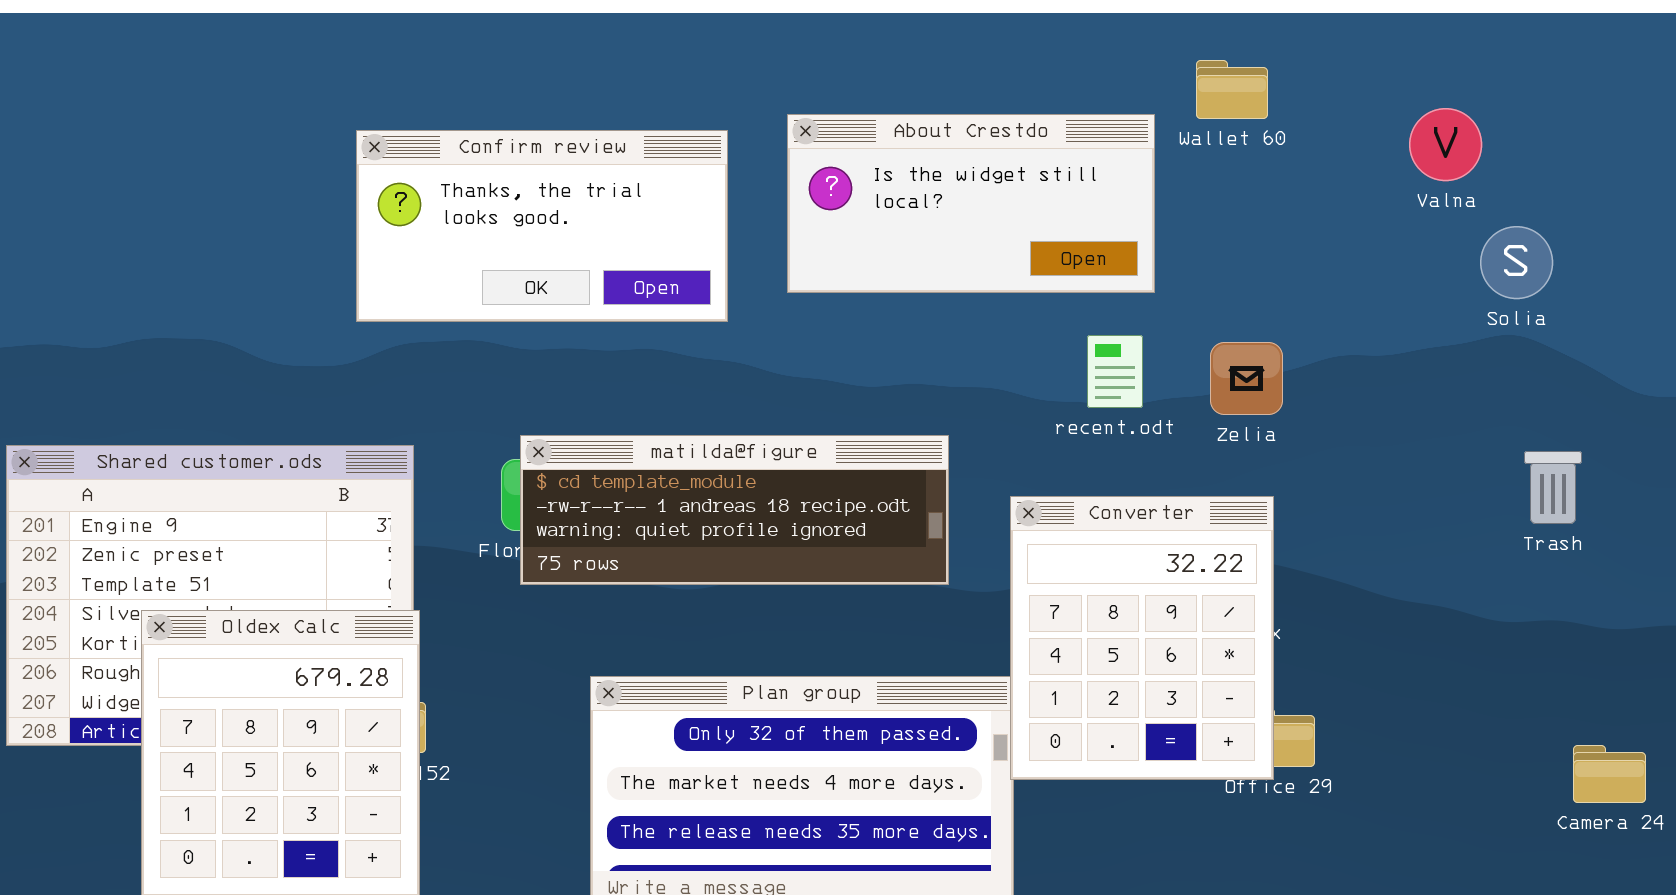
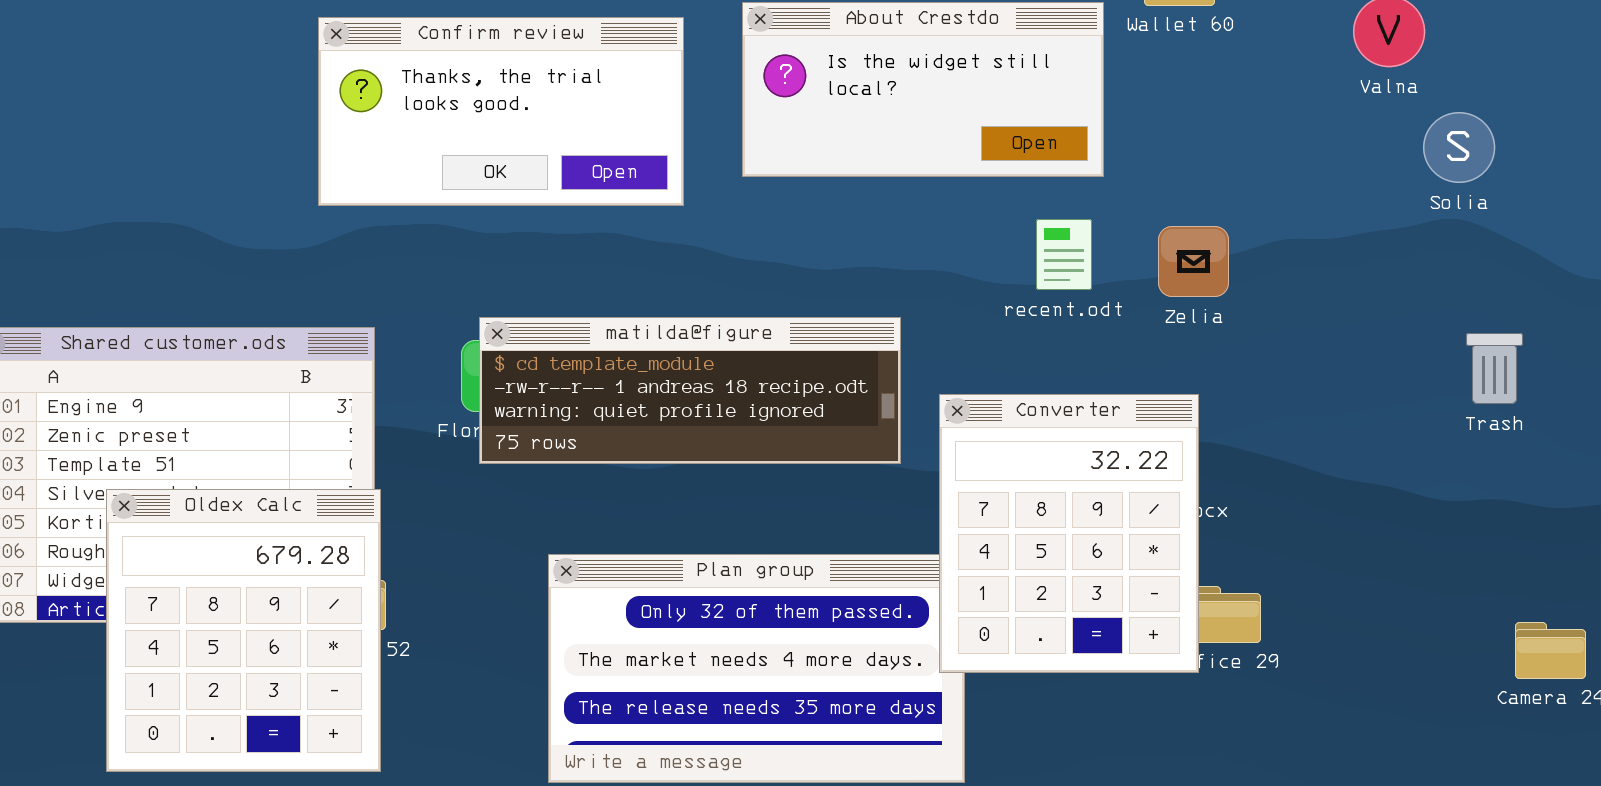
Converter: [1010,496,1274,780] -> [939,394,1199,673], moved

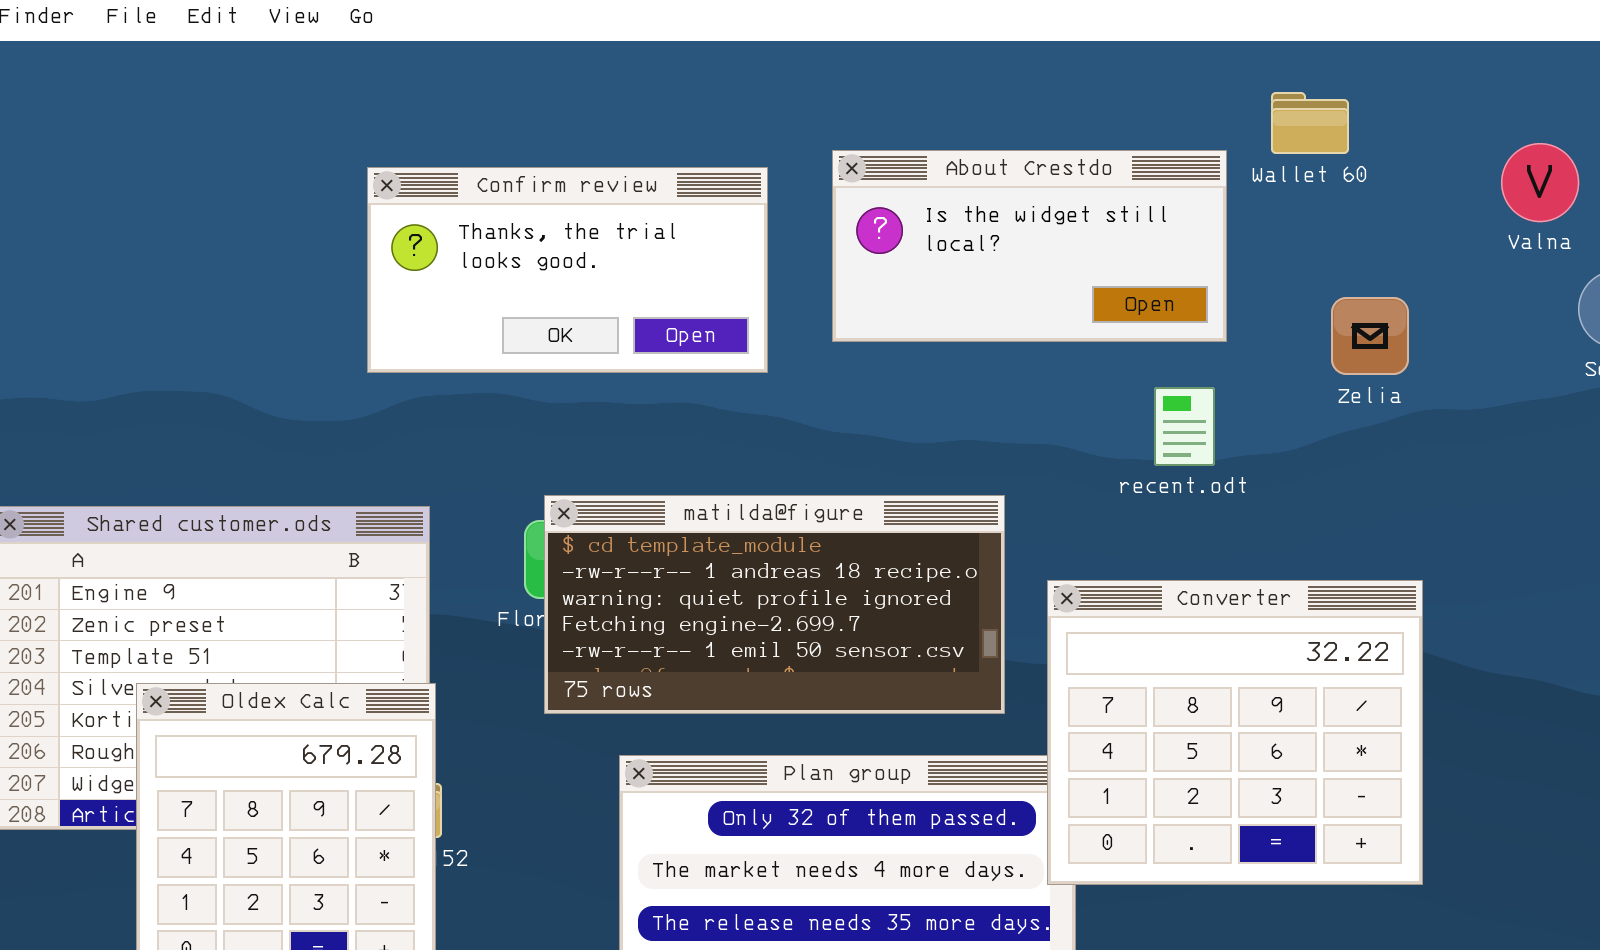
Zelia: [1158,226,1229,297] -> [1331,297,1409,375], moved
matilda@figure: [479,317,901,464] -> [544,495,1005,714], resized
Converter: [939,394,1199,673] -> [1047,580,1423,885], resized

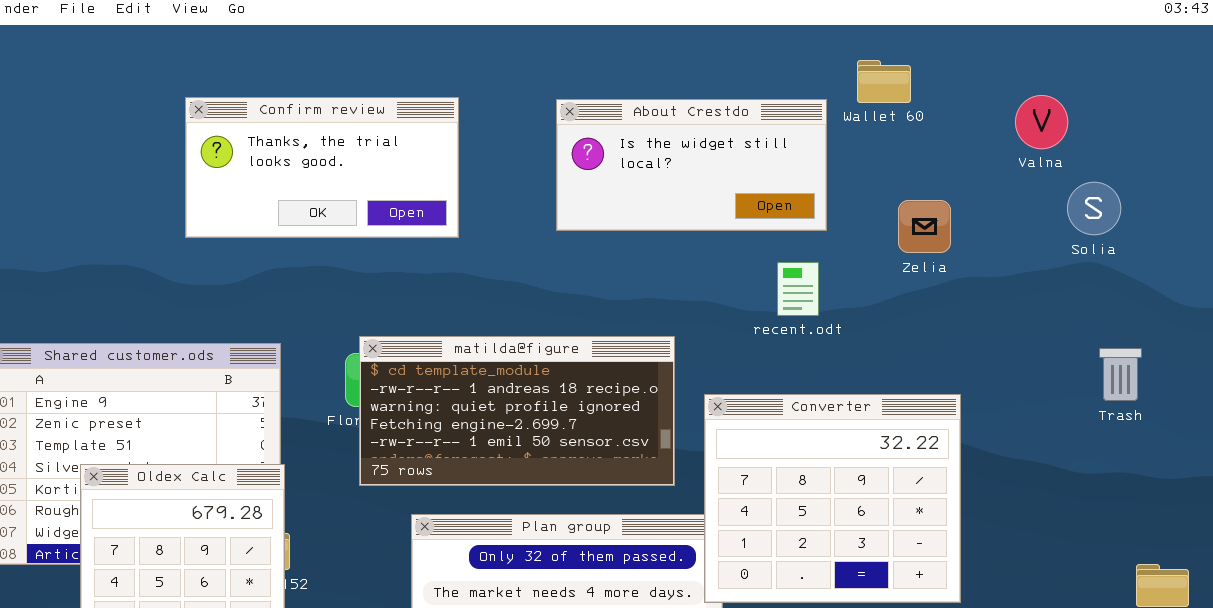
Confirm review: [367,167,768,373] -> [185,97,459,238], moved

